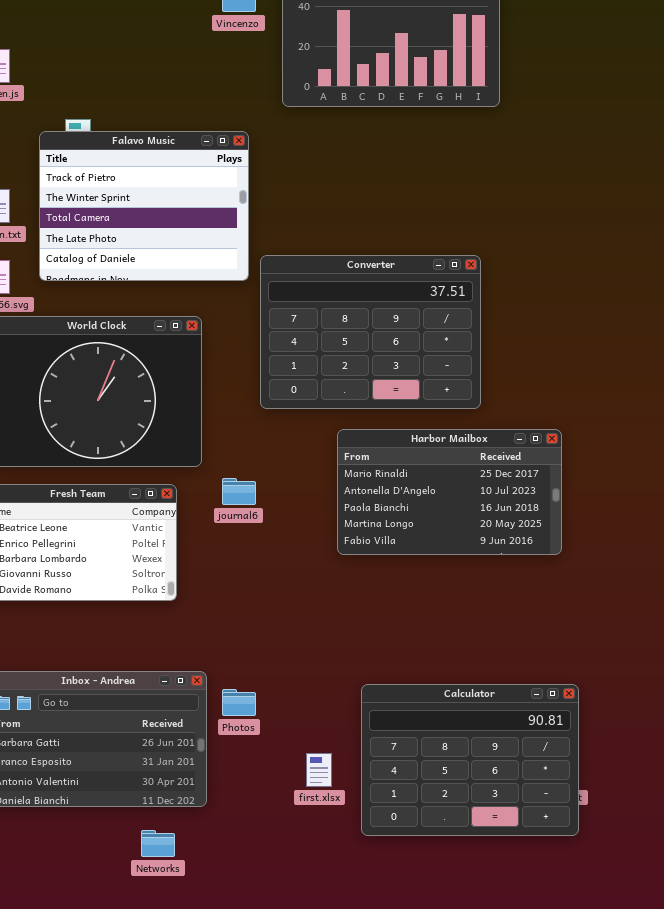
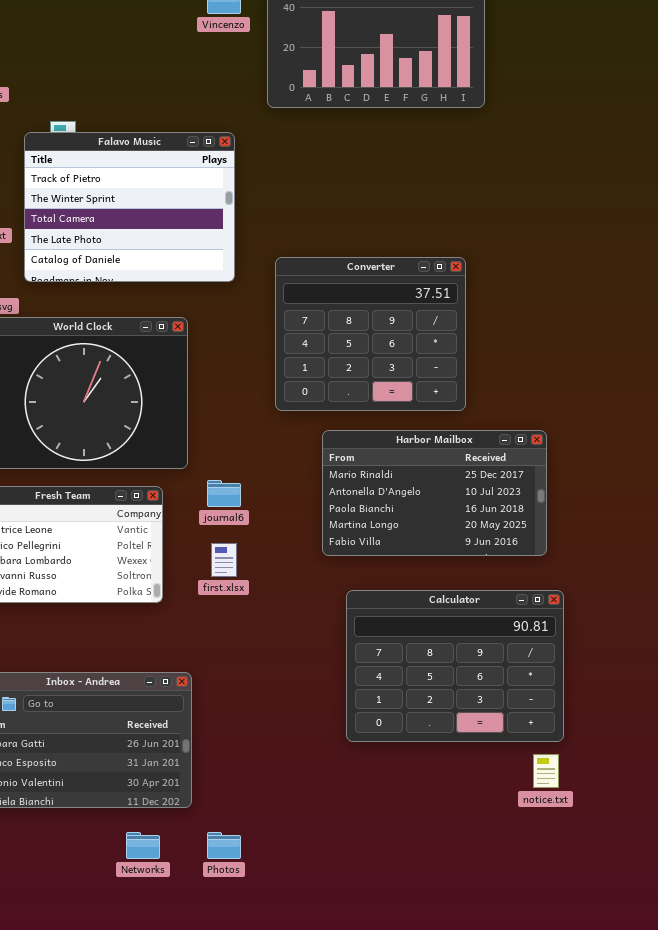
Converter: [260,255,481,409] -> [275,257,466,411], resized
Calculator: [361,684,579,836] -> [346,590,564,742], moved
Photos: [222,689,256,716] -> [207,832,241,859], moved
first.xlsx: [306,753,332,787] -> [211,543,237,577], moved

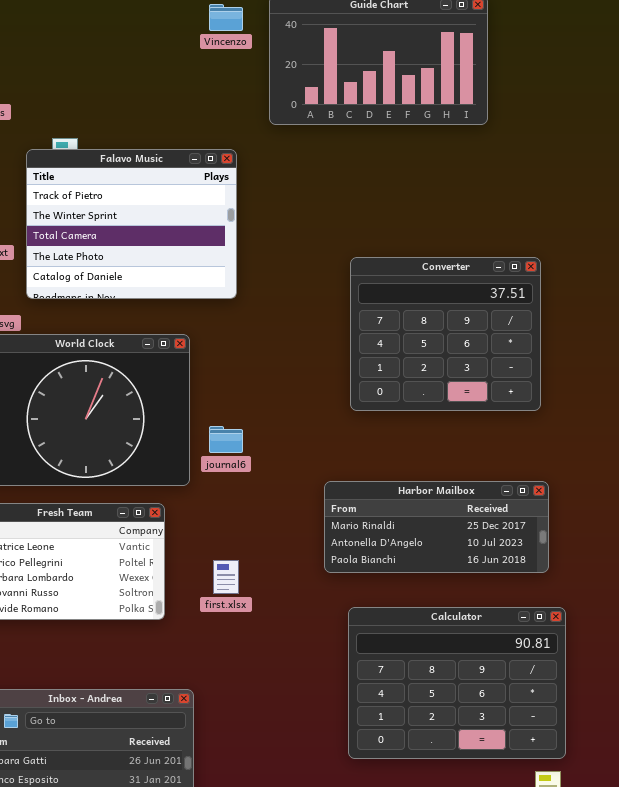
Converter: [275,257,466,411] -> [350,257,541,411], moved
Harbor Mailbox: [322,430,547,556] -> [324,481,549,573], resized
journal6: [207,480,241,507] -> [209,426,243,453], moved

